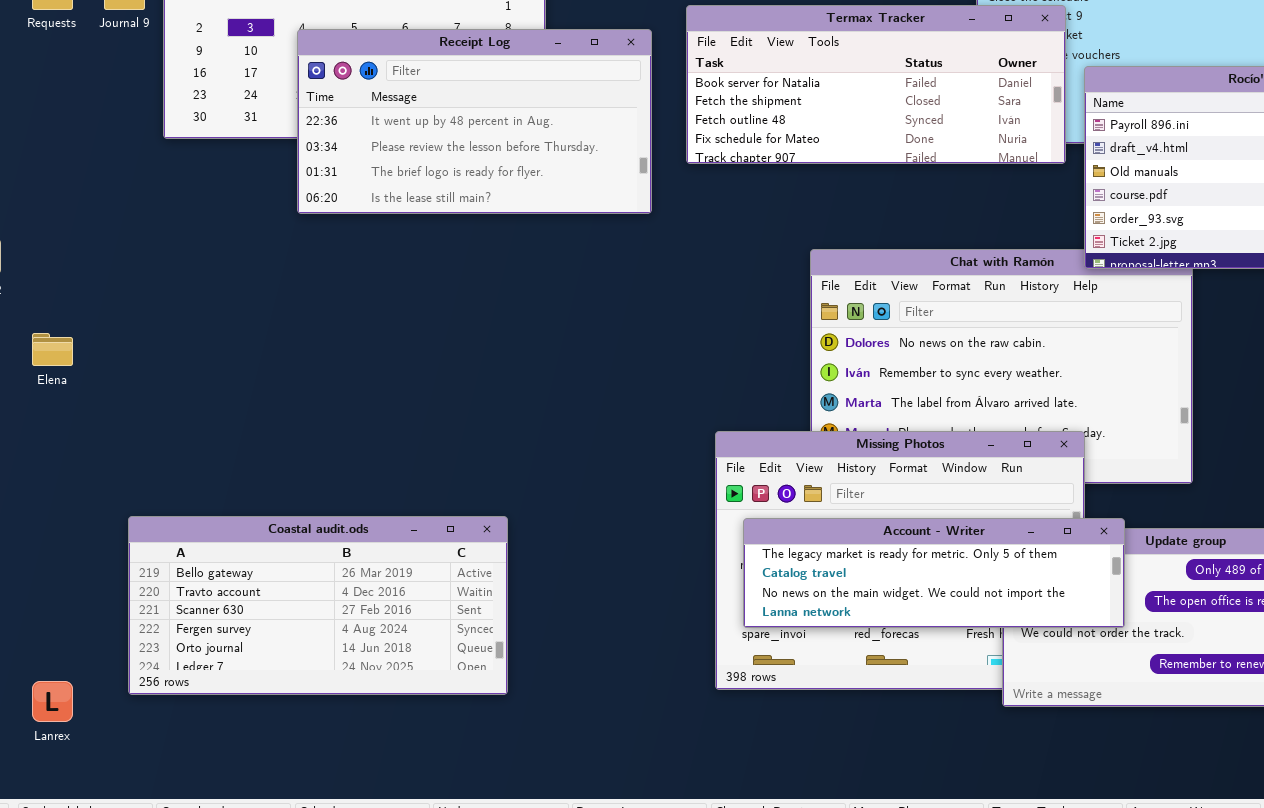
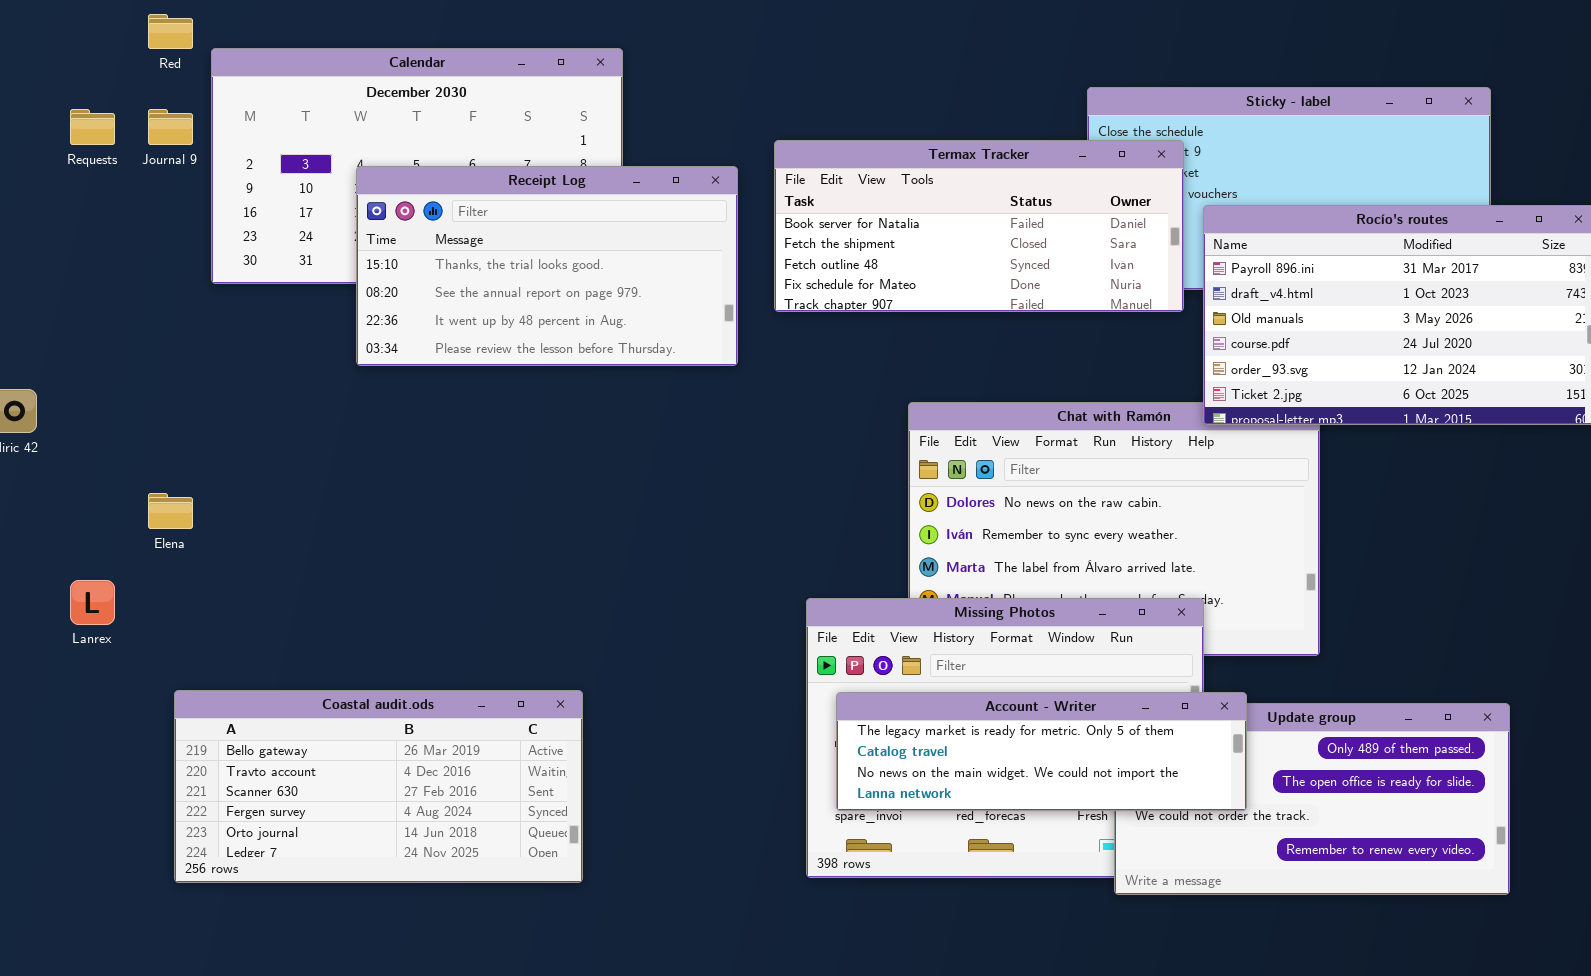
Receipt Log: [297,29,652,214] -> [356,166,738,366], scrolled up 2 rows
Elena: [32,333,73,366] -> [148,493,193,529], moved
Lanrex: [32,681,73,722] -> [70,580,115,625], moved

